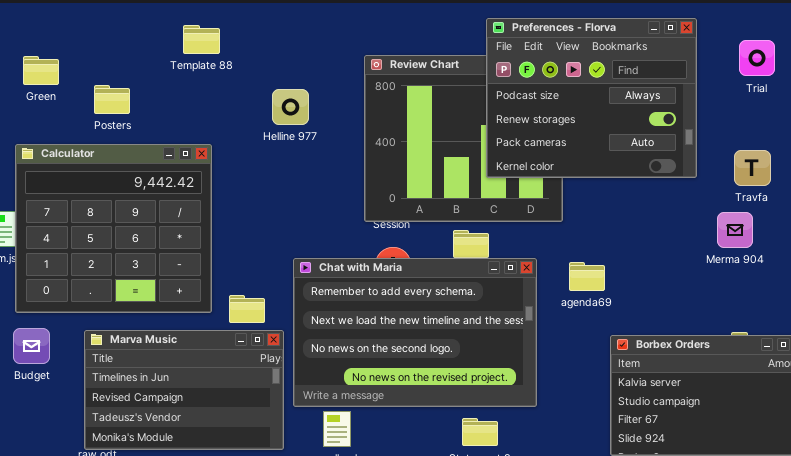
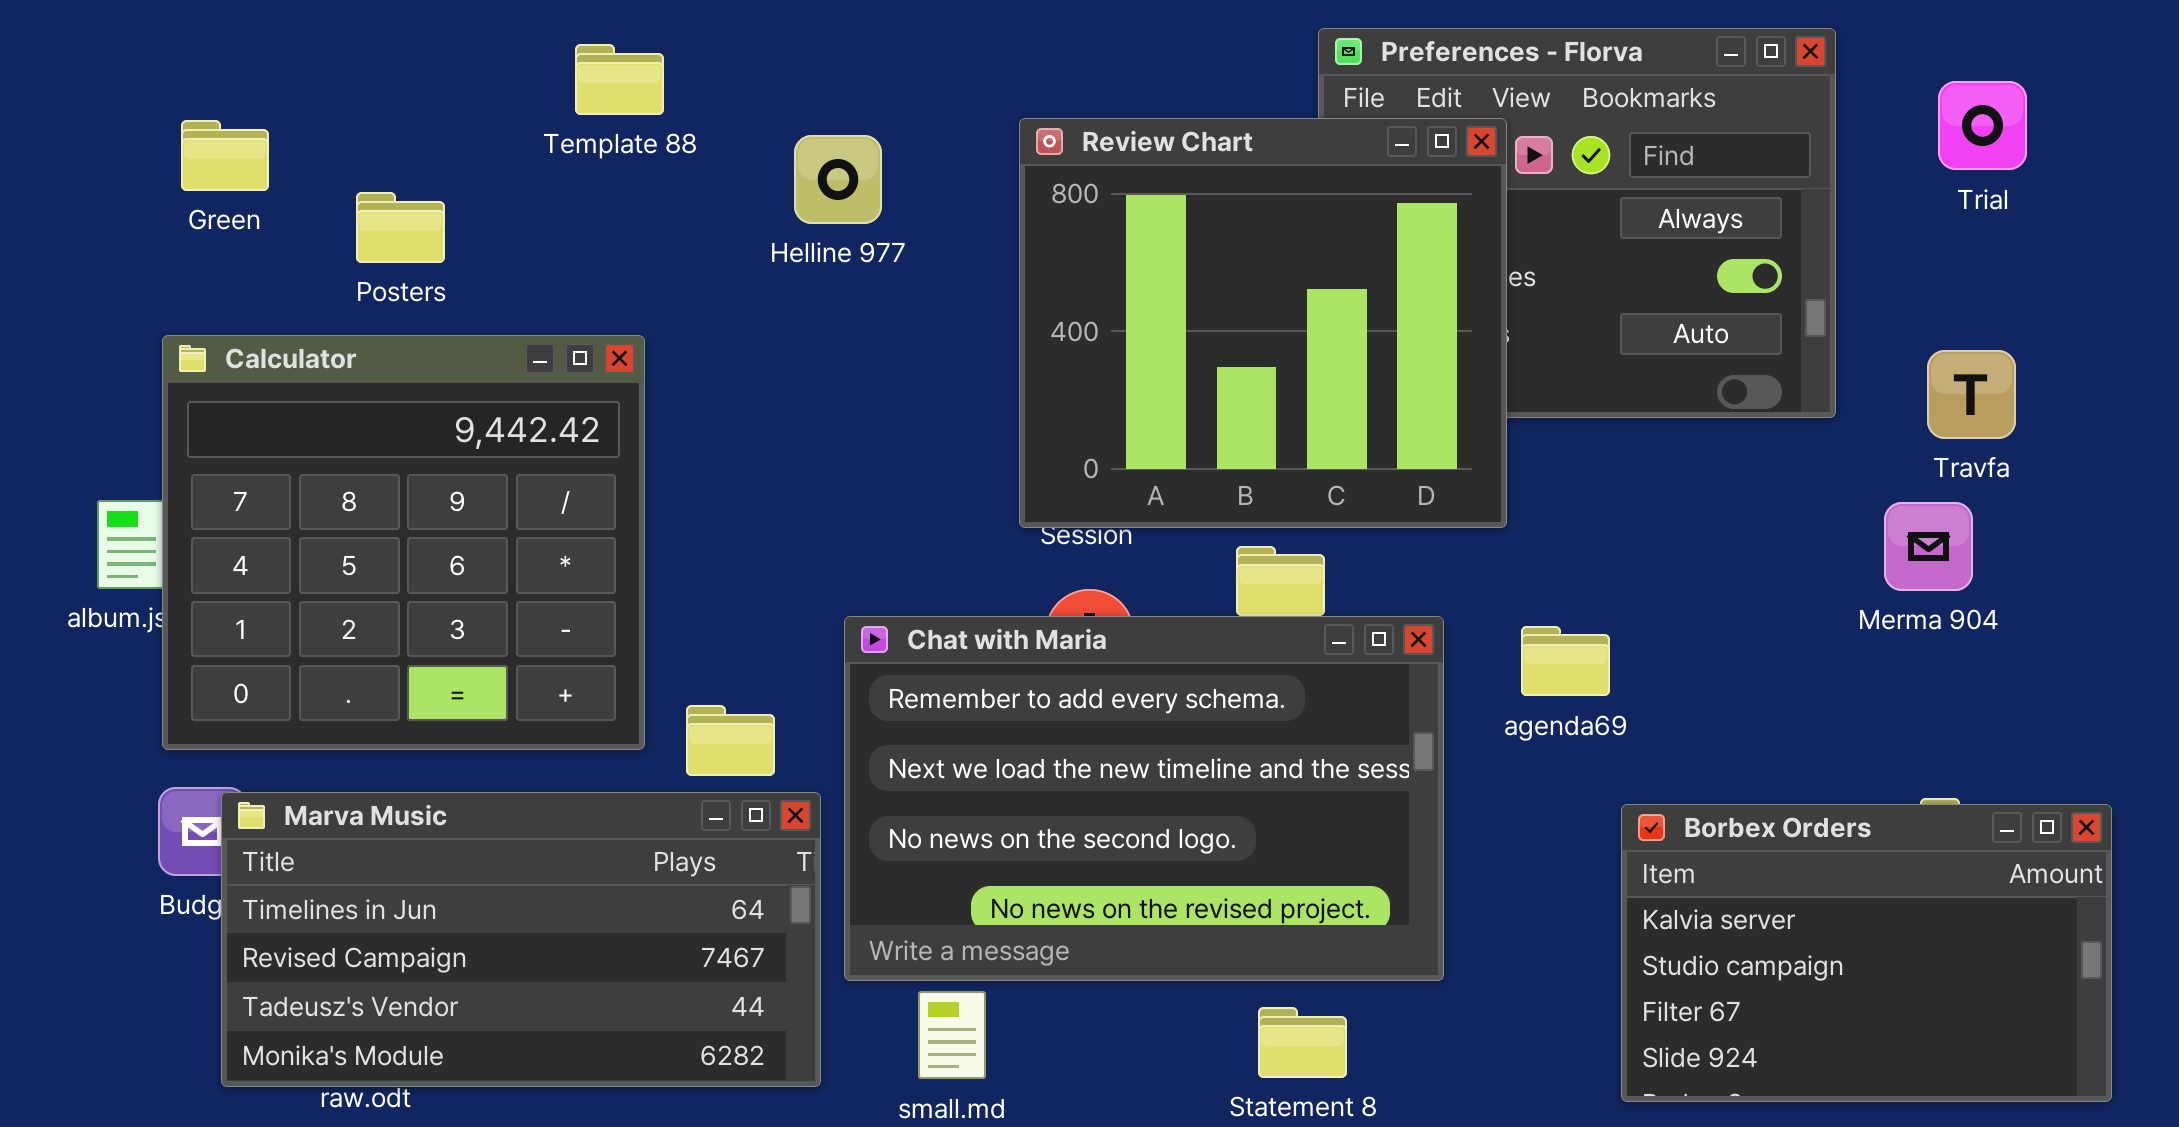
Review Chart: [364,55,563,222] -> [1019,118,1507,528], raised
Helline 977: [272,89,309,125] -> [794,135,882,224], moved
Marva Music: [84,330,284,450] -> [221,792,821,1087], resized

